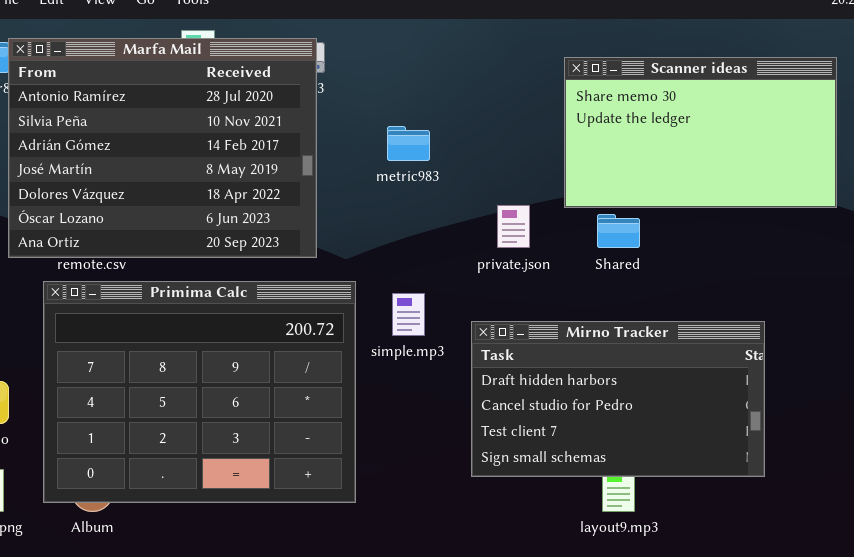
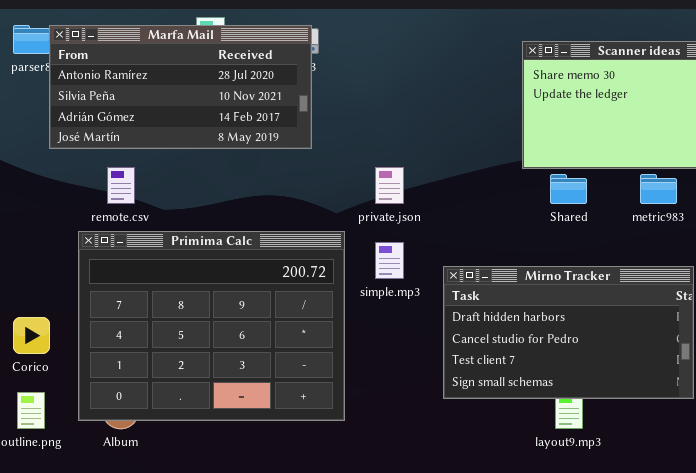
Marfa Mail: [8,38,317,258] -> [49,25,312,149], resized
metric983: [387,126,430,161] -> [640,174,677,204], moved
private.json: [497,205,530,248] -> [375,167,404,204], moved

